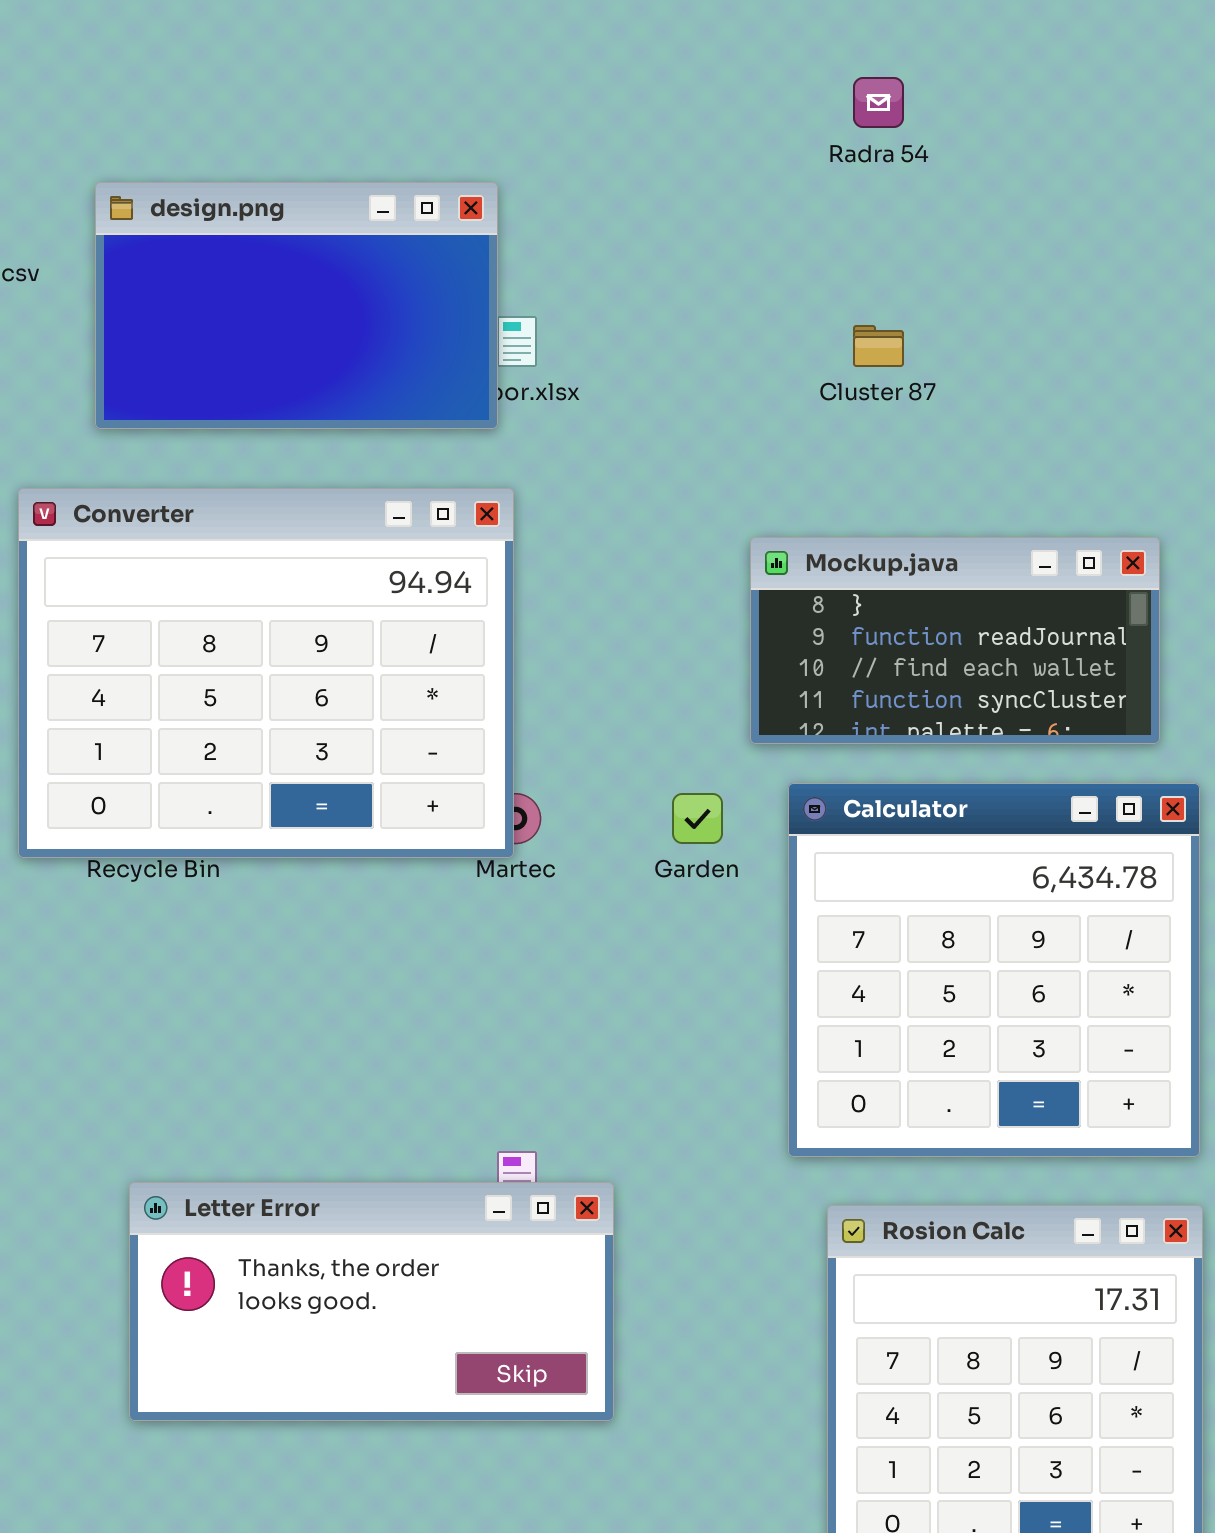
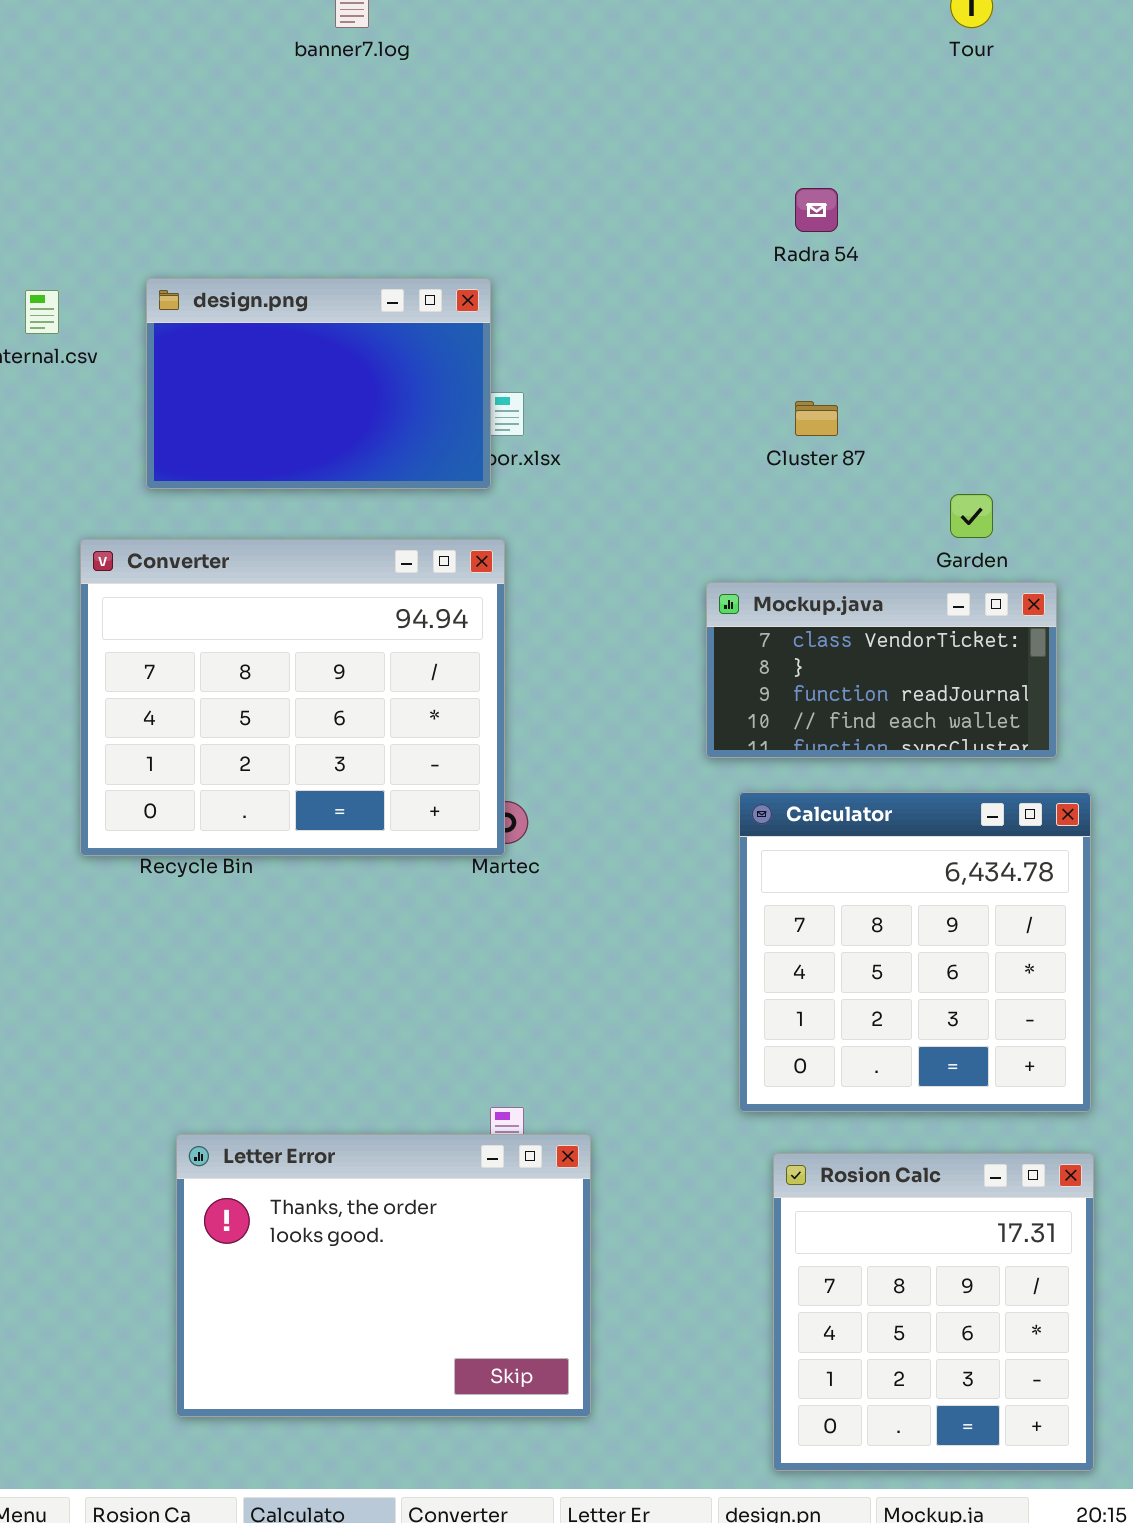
Mockup.java: [750,537,1160,744] -> [706,582,1057,758], scrolled up 1 row
Garden: [672,793,723,844] -> [950,494,993,538], moved
Letter Error: [129,1182,614,1421] -> [176,1134,591,1417], resized

